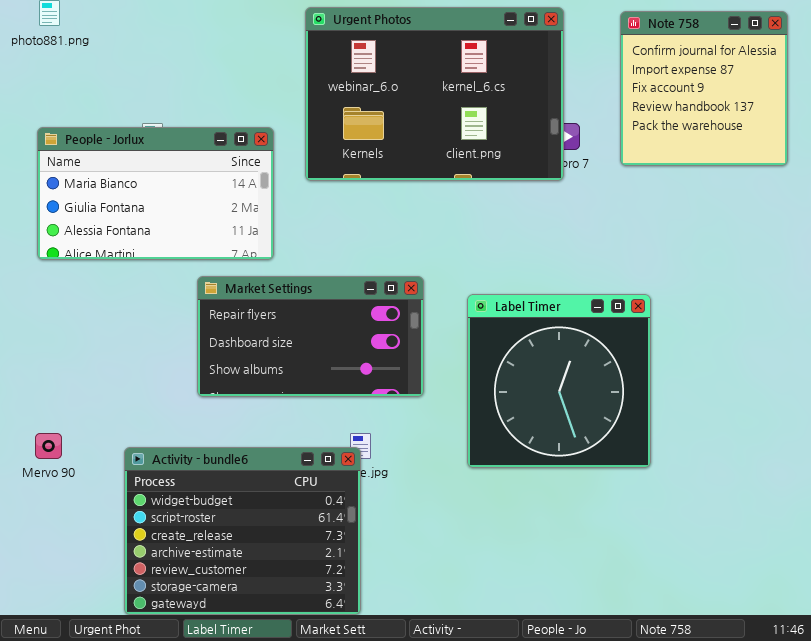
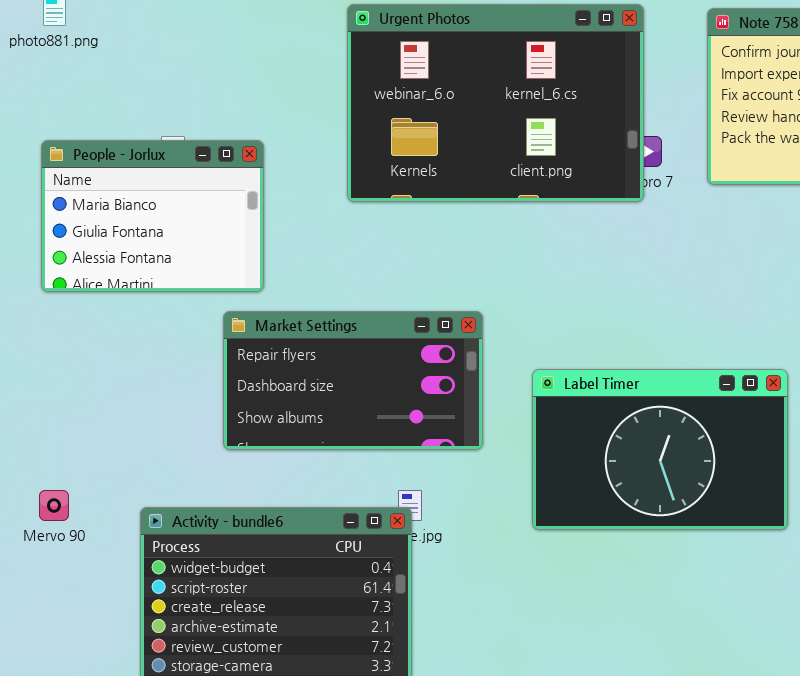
People - Jorlux: [37,127,274,260] -> [41,140,264,292], resized
Label Timer: [467,294,651,468] -> [532,369,788,530], resized

